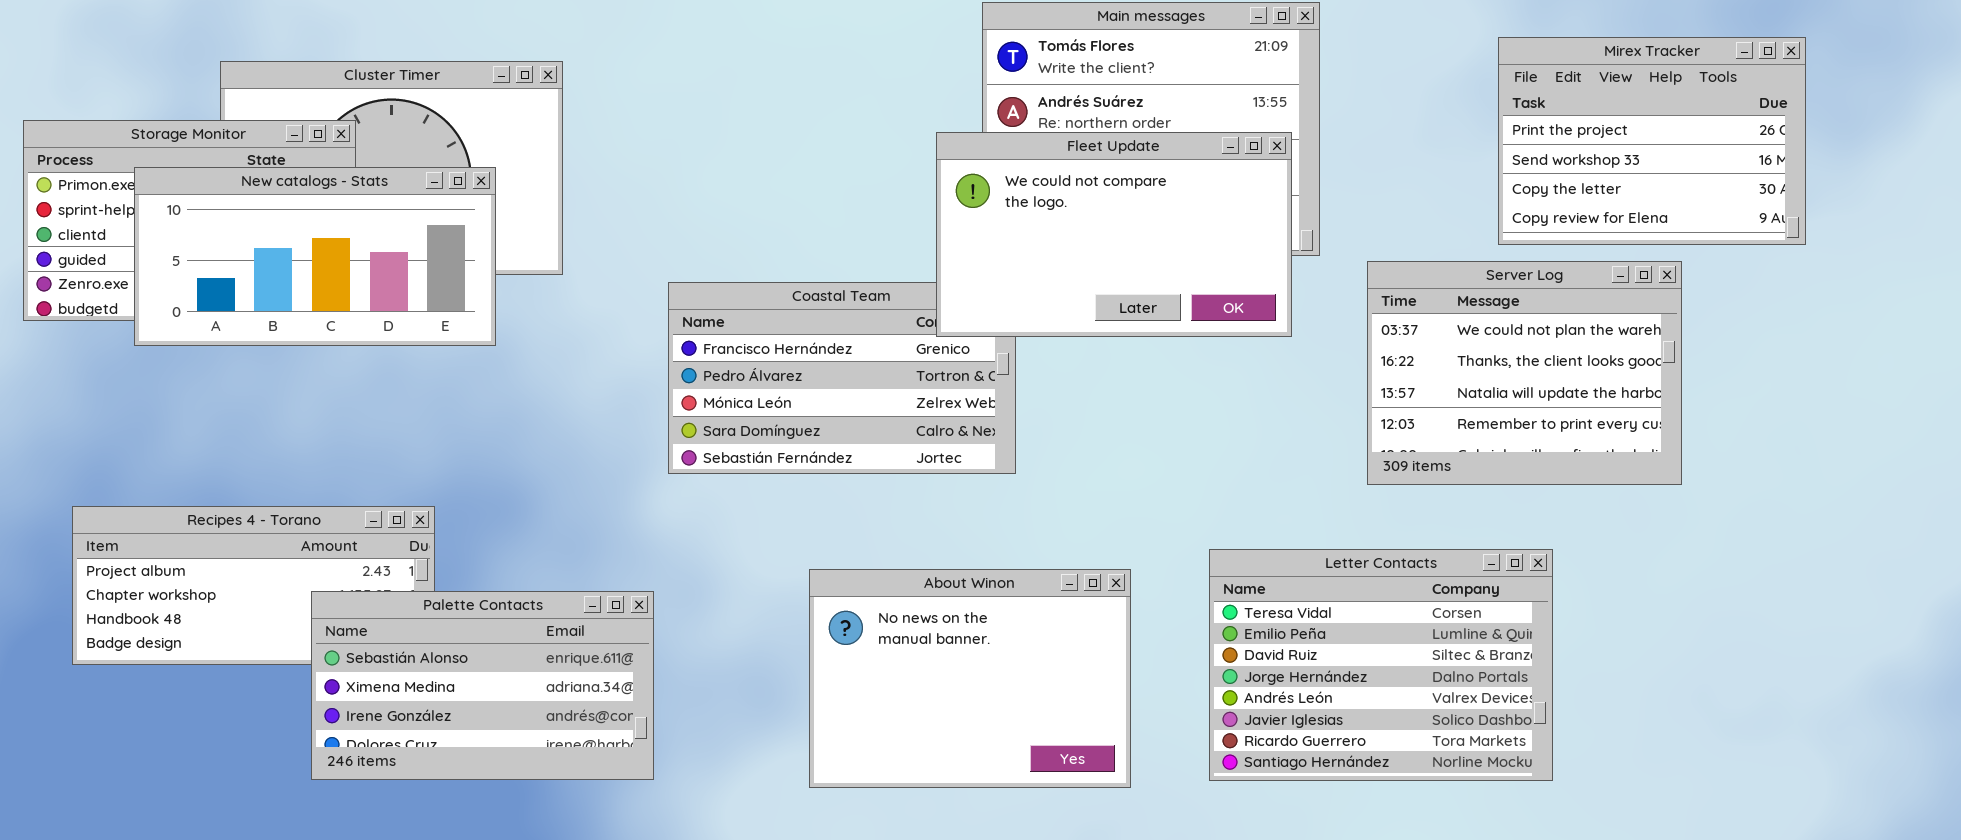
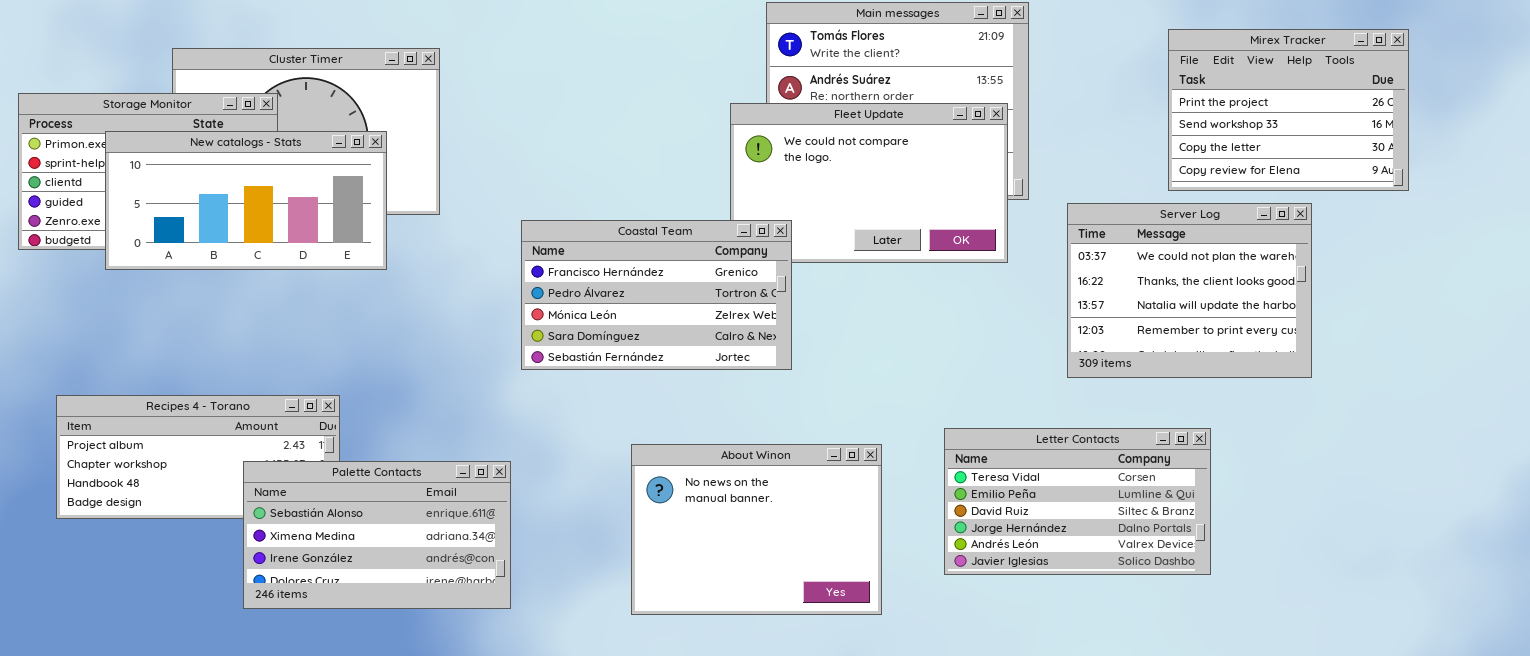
Coastal Team: [668,282,1016,474] -> [521,220,792,370], raised
Letter Contacts: [1209,549,1553,781] -> [944,428,1211,575], resized

